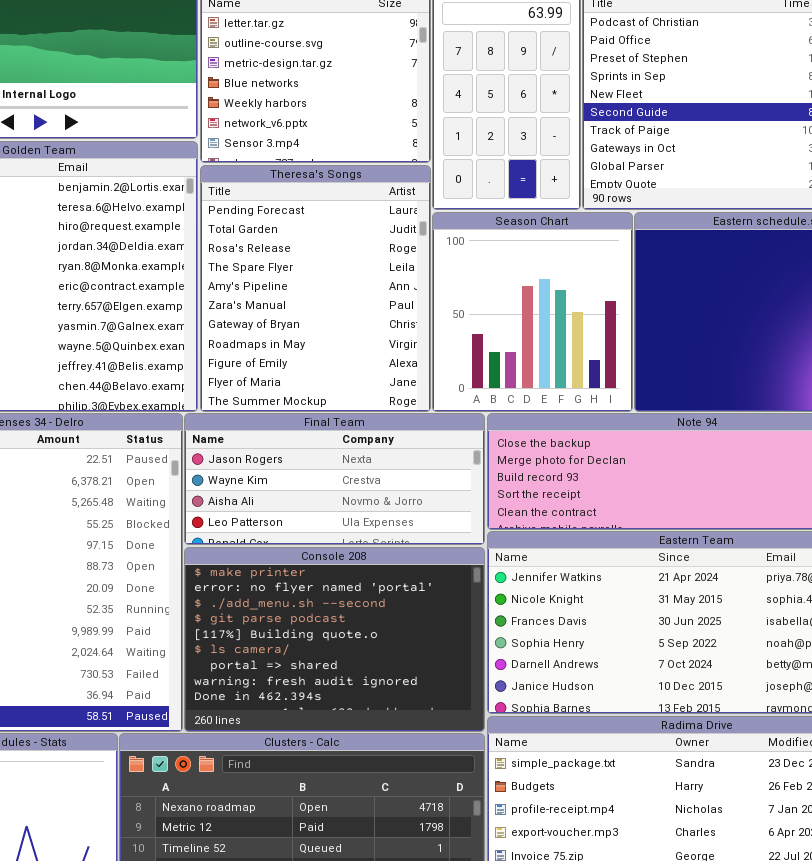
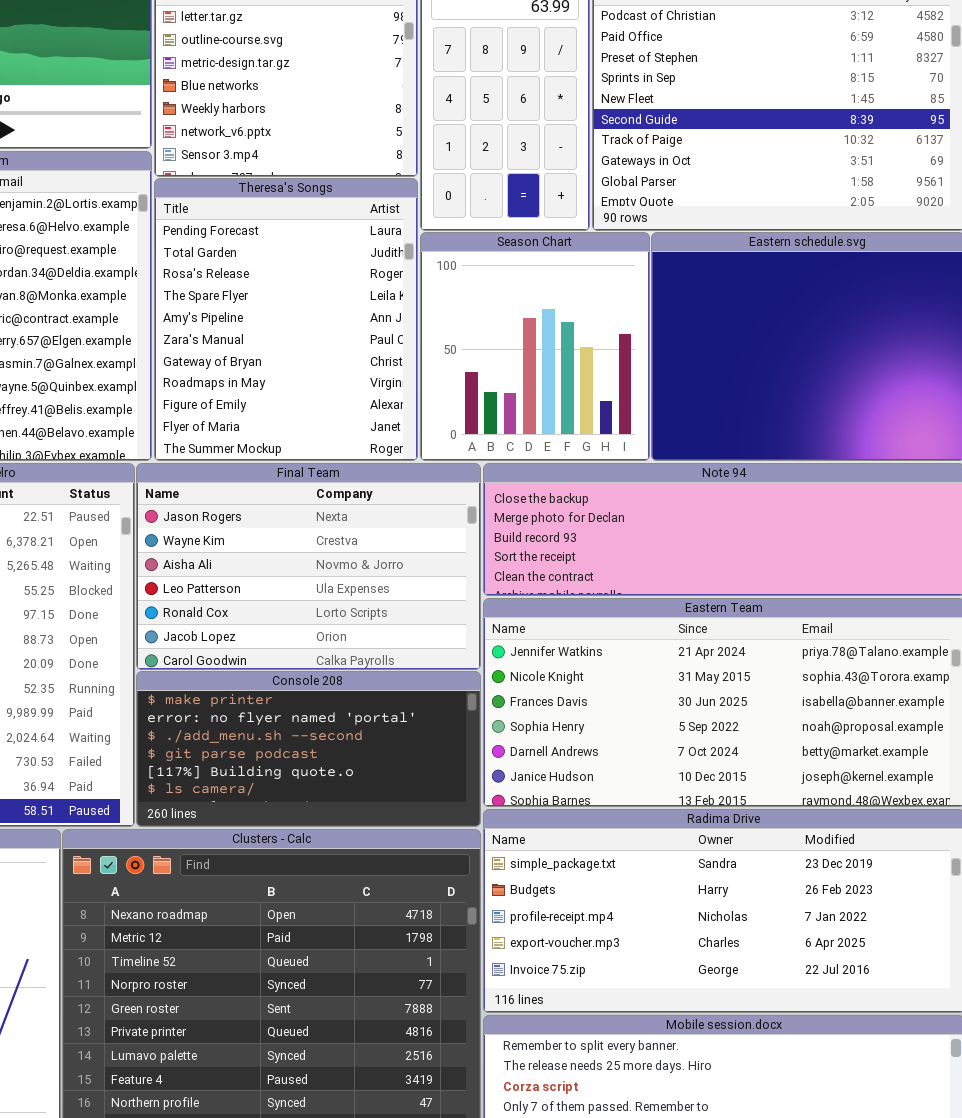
Final Team: [184,413,485,545] -> [136,463,481,670], resized
Console 208: [184,547,485,732] -> [136,671,481,827], resized

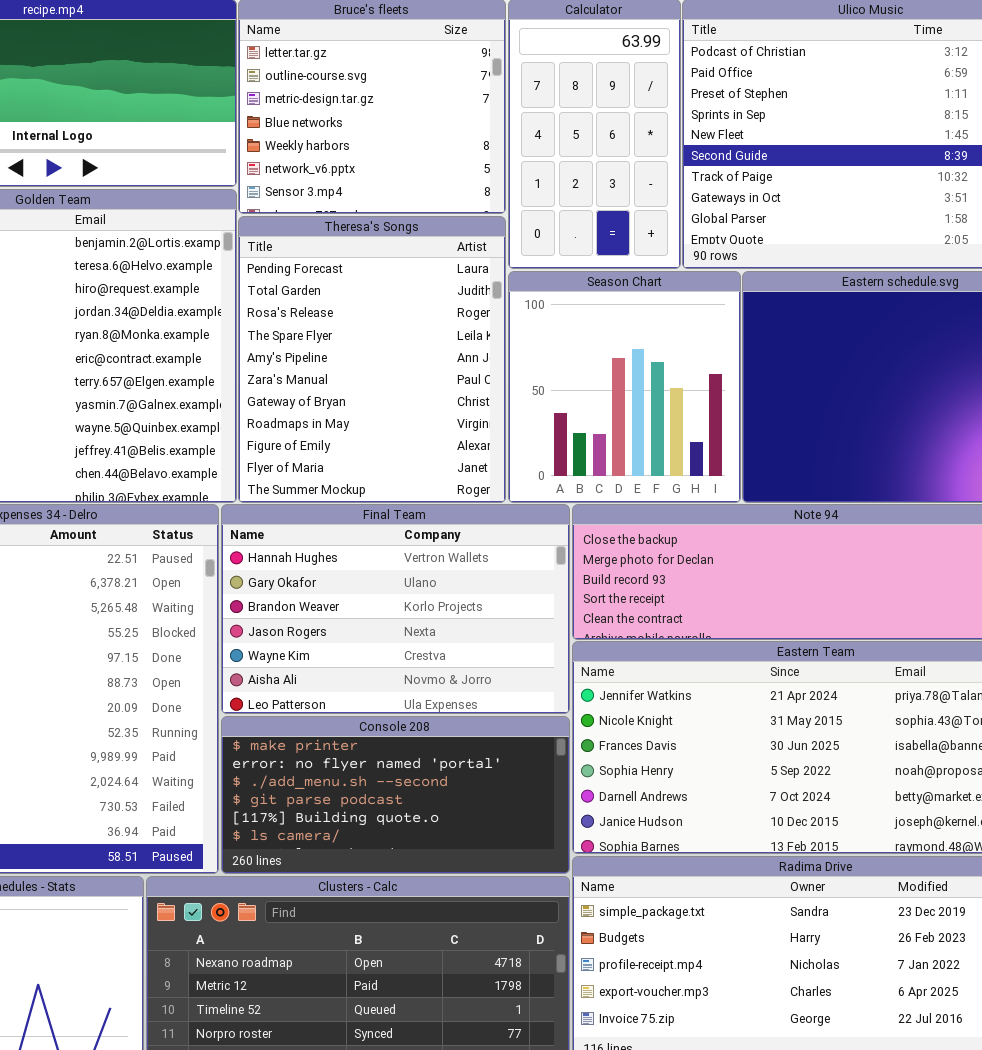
Final Team: [136,463,481,670] -> [221,504,570,714], scrolled up 3 rows

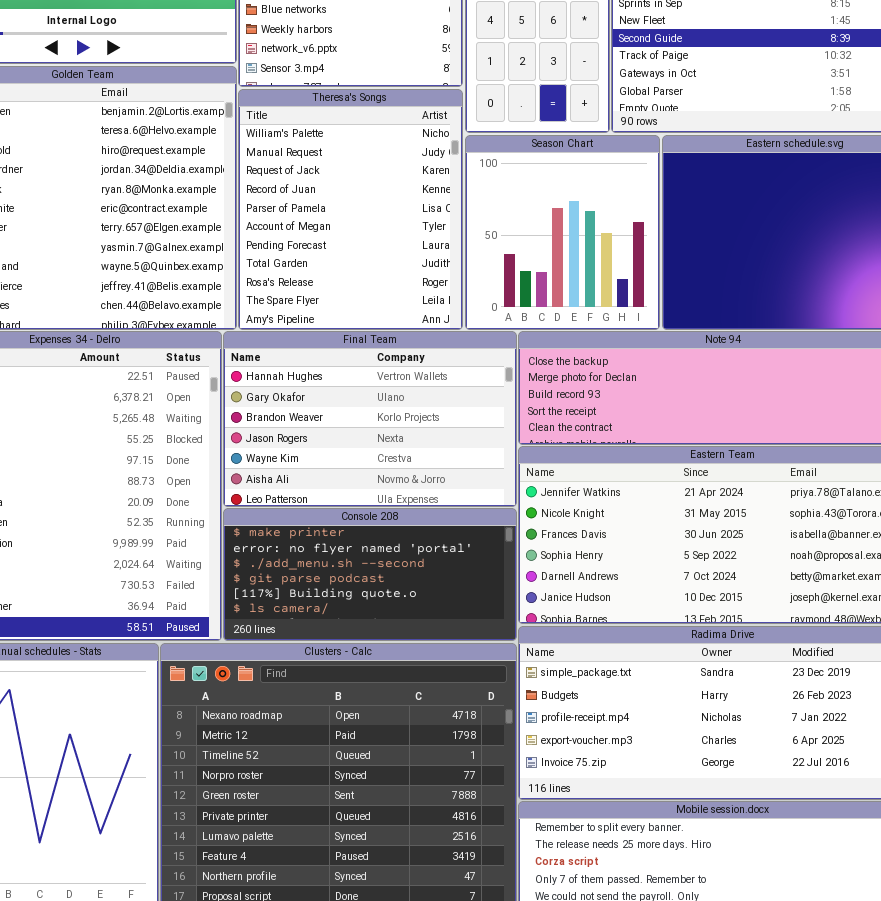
Theresa's Songs: [238,216,506,503] -> [238,89,463,330], scrolled up 6 rows

